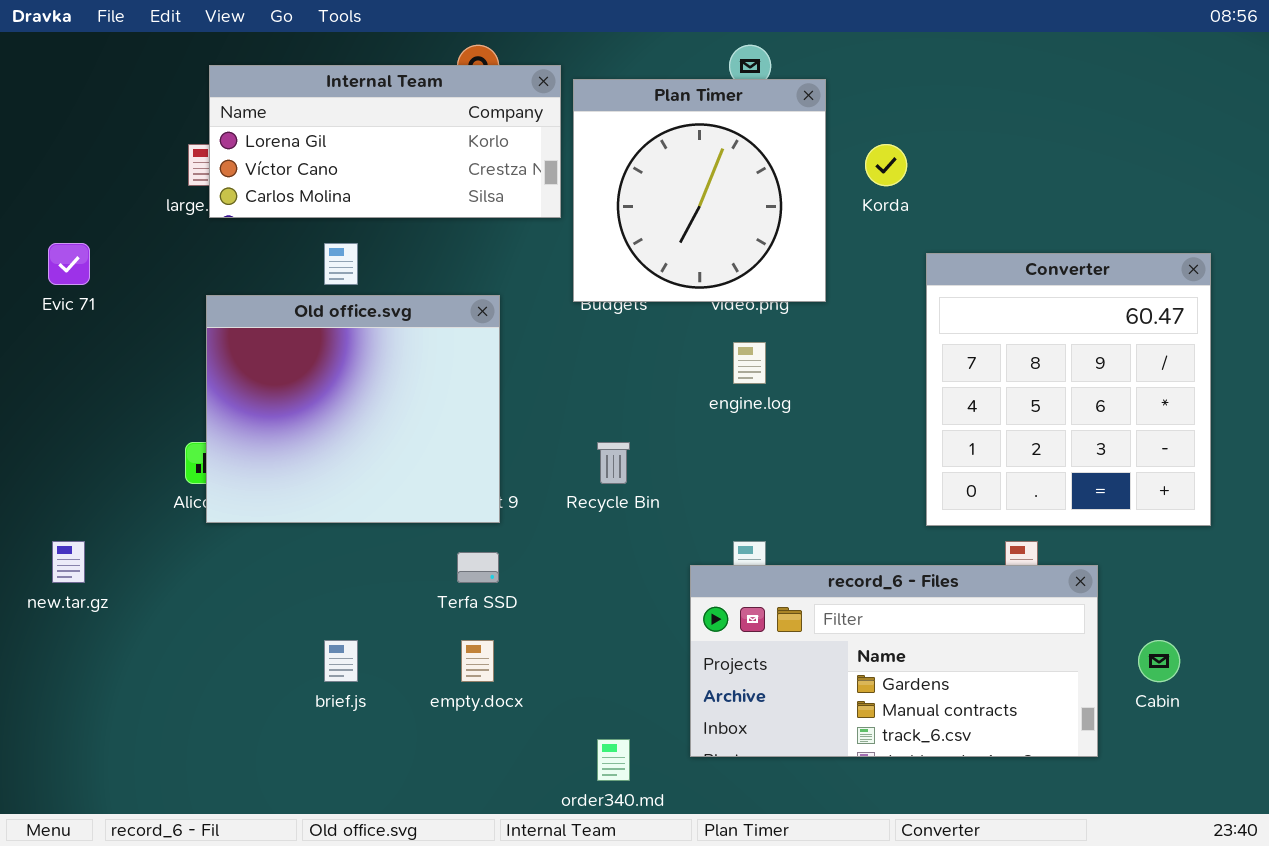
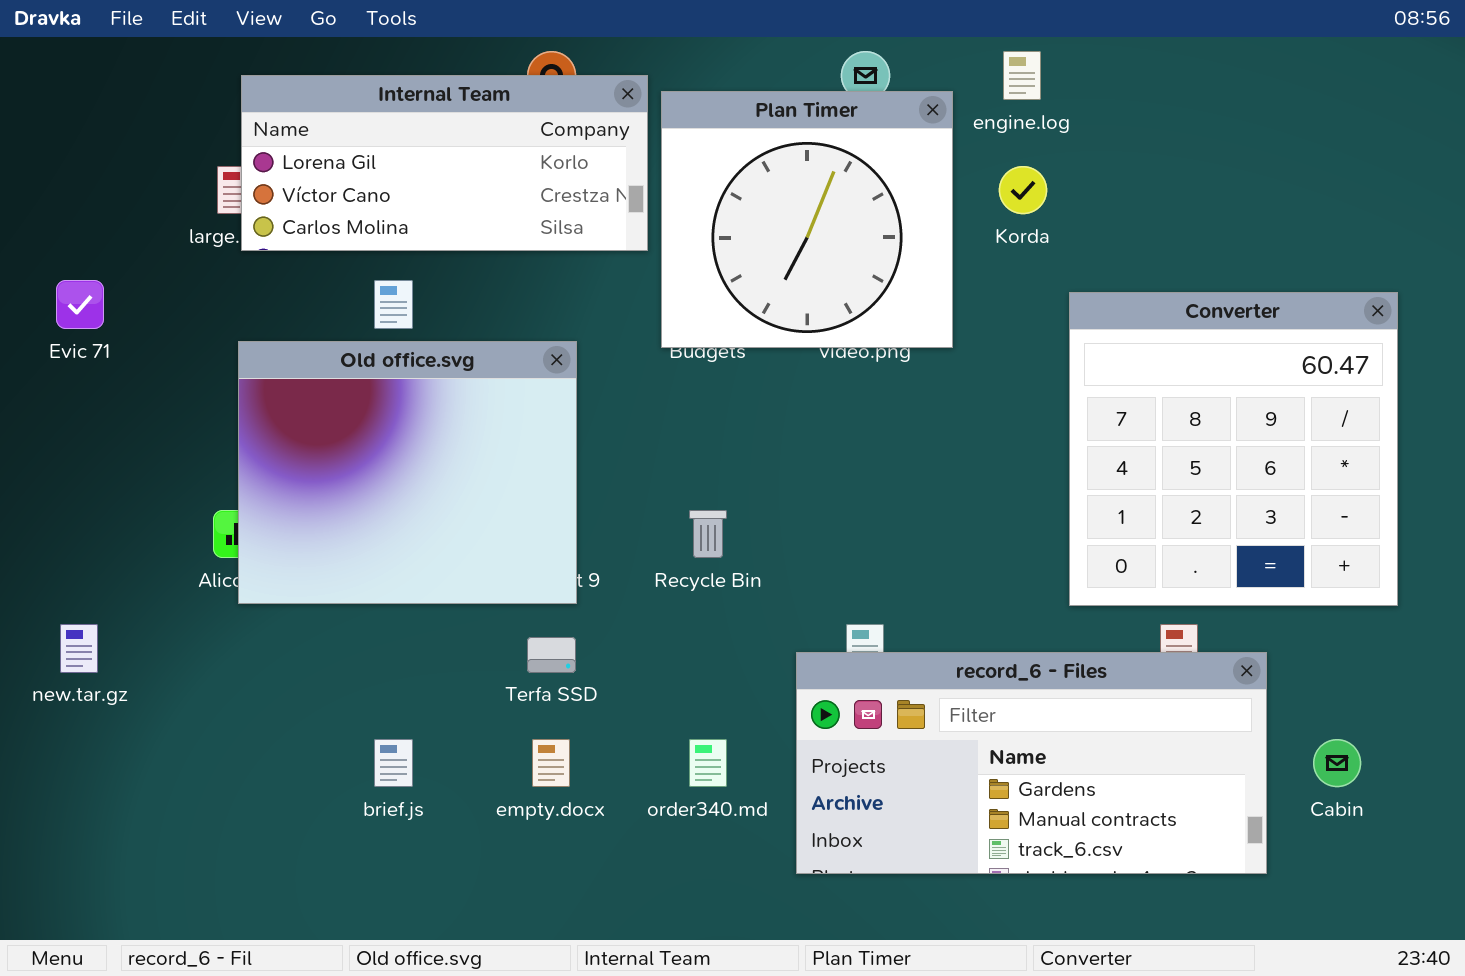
engine.log: [733,342,766,384] -> [1003,51,1041,100], moved
order340.md: [597,739,630,781] -> [689,739,727,787], moved

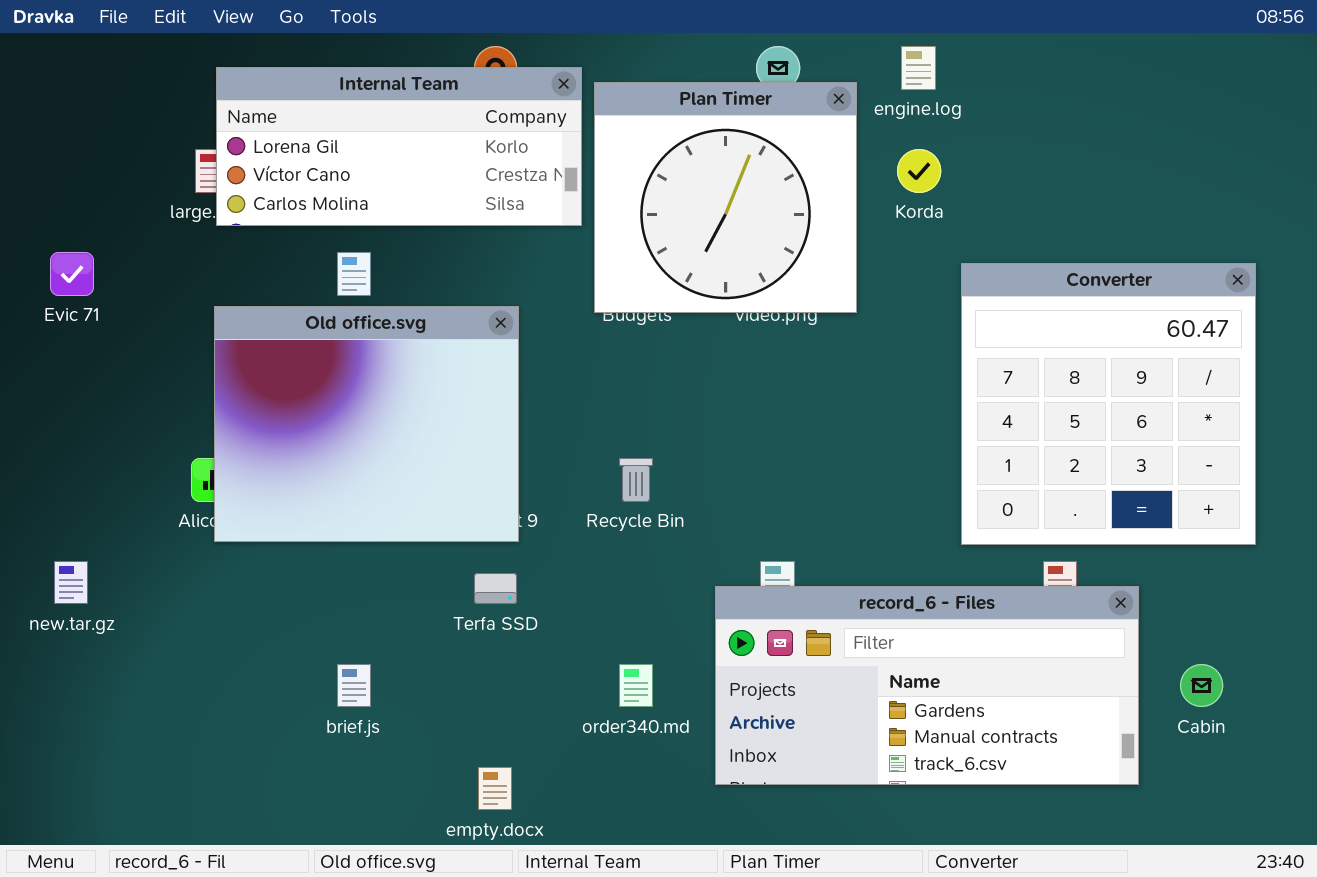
empty.docx: [532,739,570,787] -> [478,767,512,810], moved

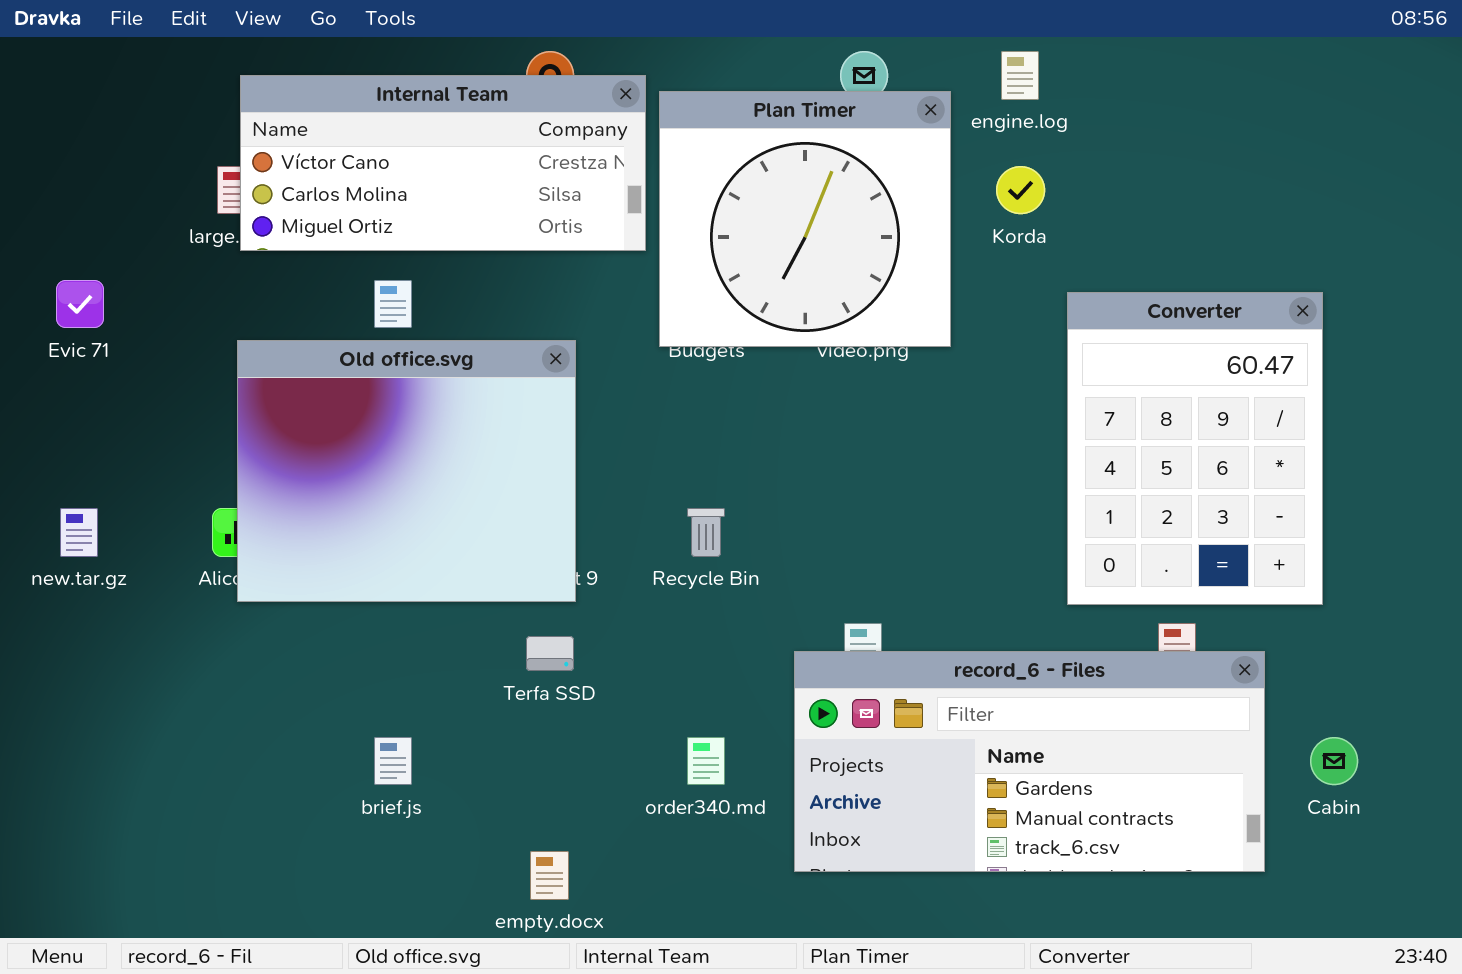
Internal Team: [216,67,582,226] -> [240,75,646,251], scrolled down 1 row
Converter: [961,263,1256,545] -> [1067,292,1323,605], resized
new.tar.gz: [54,561,88,604] -> [60,508,98,557], moved

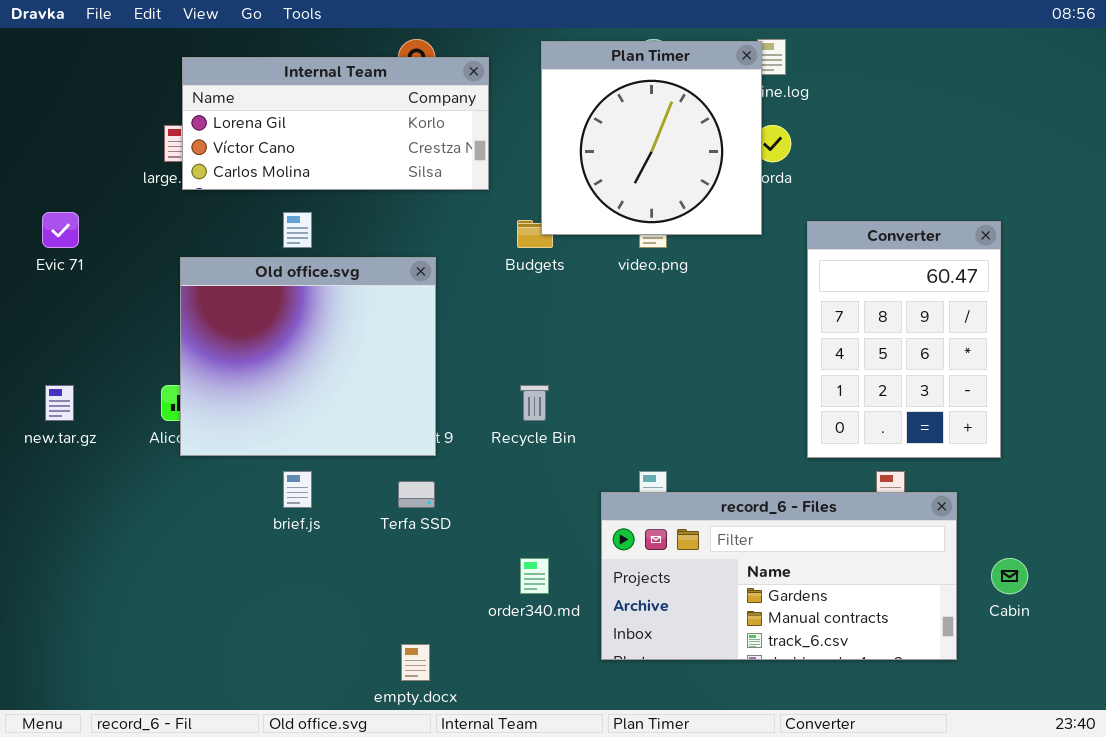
Internal Team: [240,75,646,251] -> [182,57,489,190], scrolled up 1 row
Plan Timer: [659,91,951,347] -> [541,41,762,235], moved
brief.js: [374,737,412,785] -> [283,471,312,508], moved

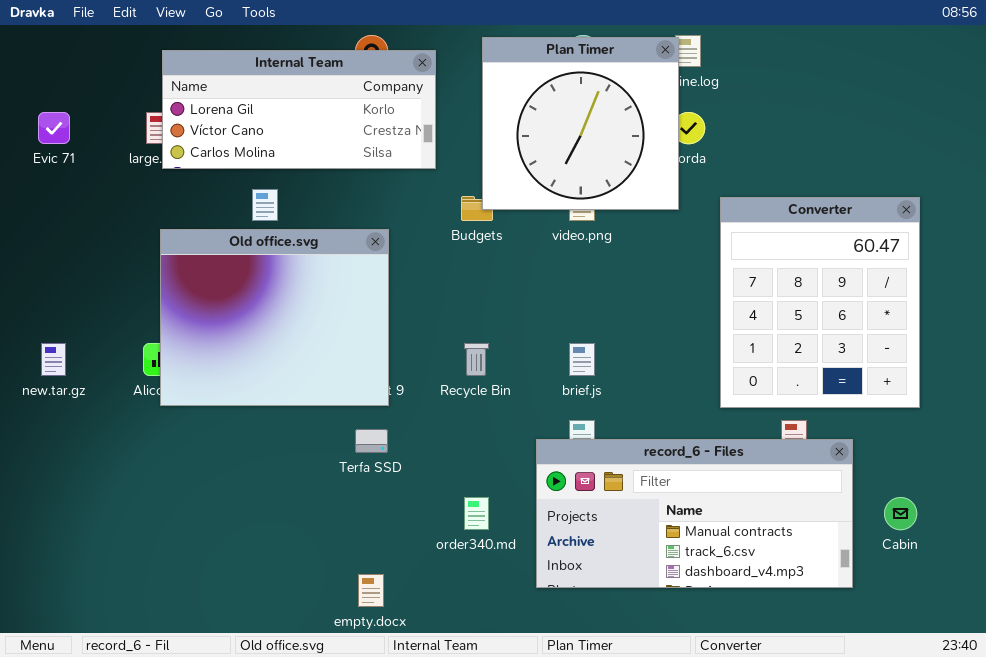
Evic 71: [42,212,79,248] -> [38,112,70,144], moved
Converter: [807,221,1001,458] -> [720,197,920,408], resized
brief.js: [283,471,312,508] -> [569,343,595,376], moved
record_6 - Files: [601,492,957,660] -> [536,439,853,588], scrolled down 1 row

